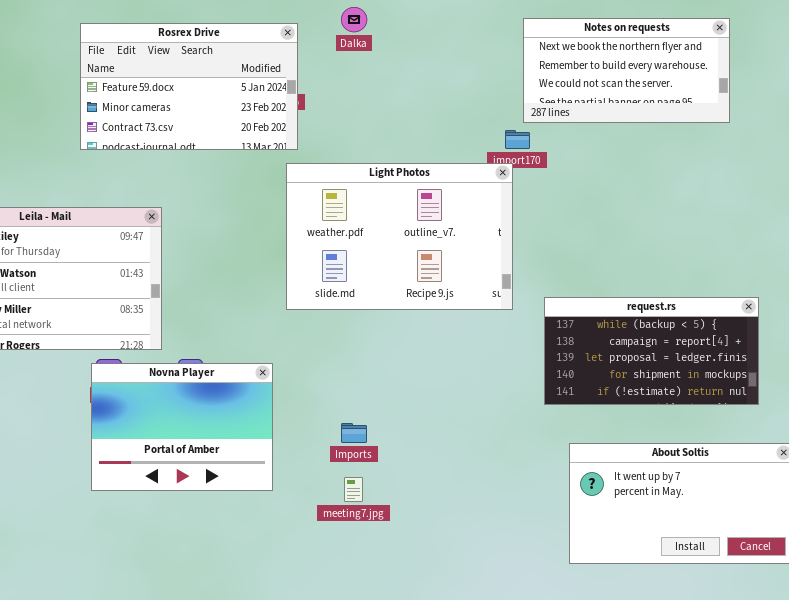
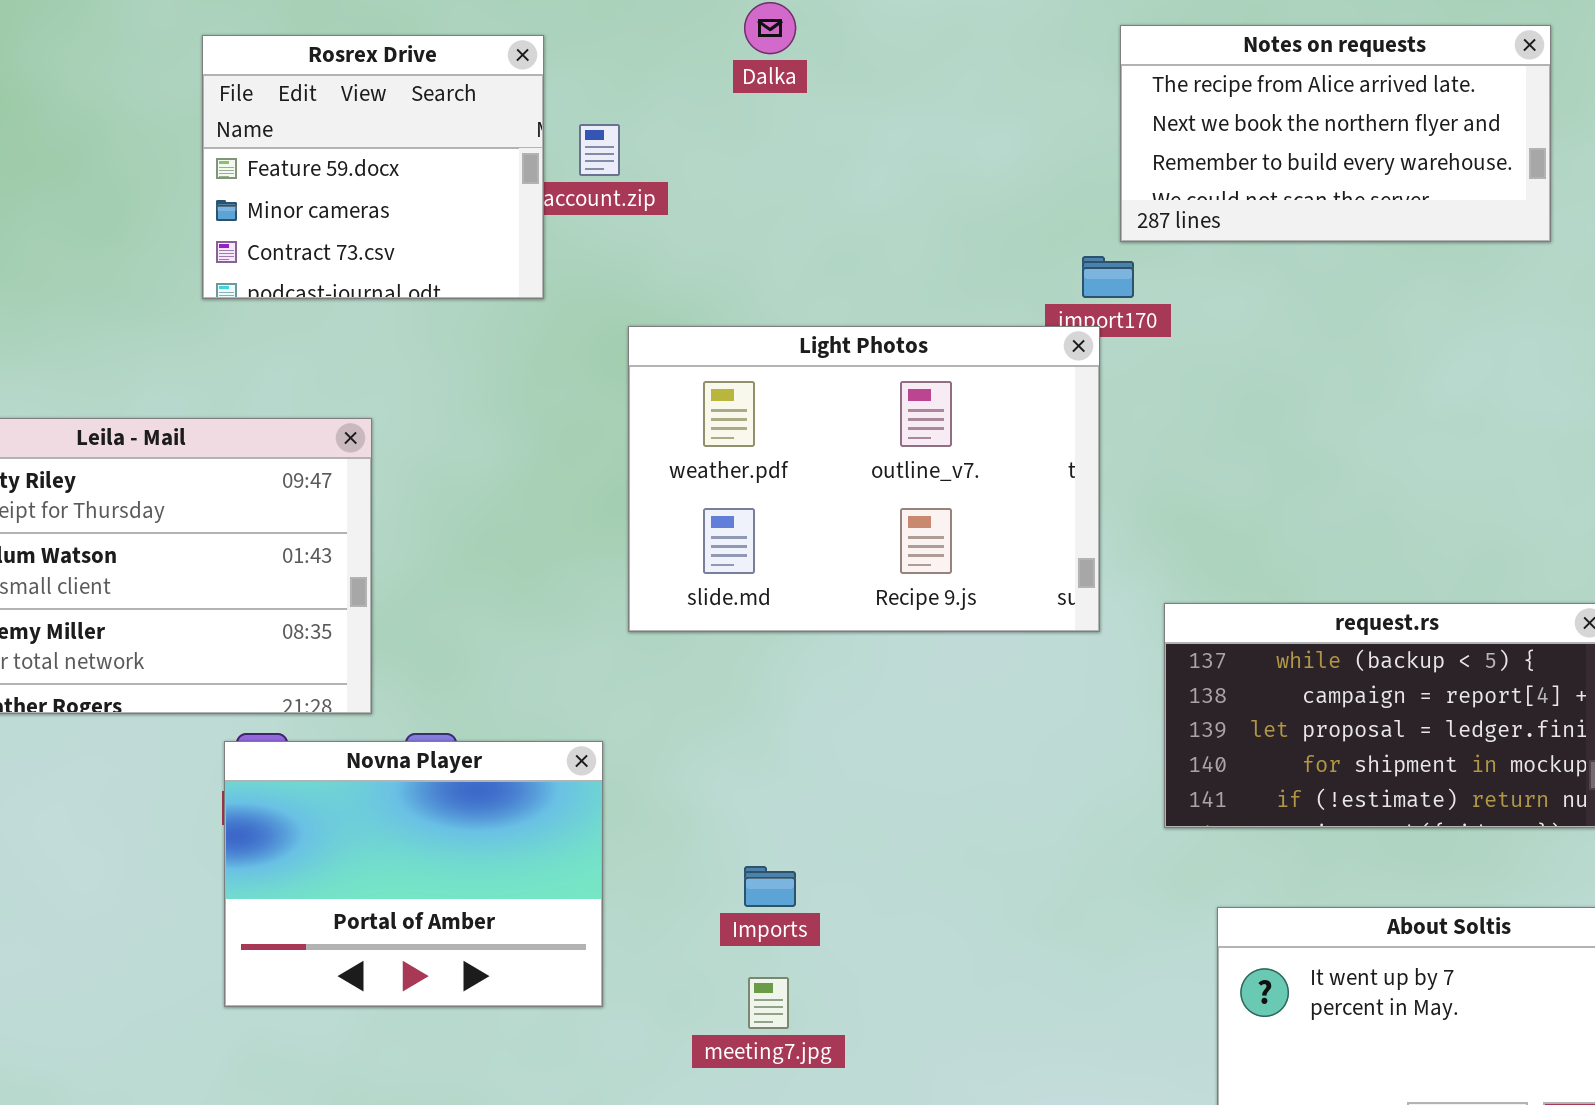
Notes on requests: [523,18,730,123] -> [1120,25,1551,242], scrolled up 1 row
Rosrex Drive: [80,23,298,150] -> [202,35,544,299], resized

